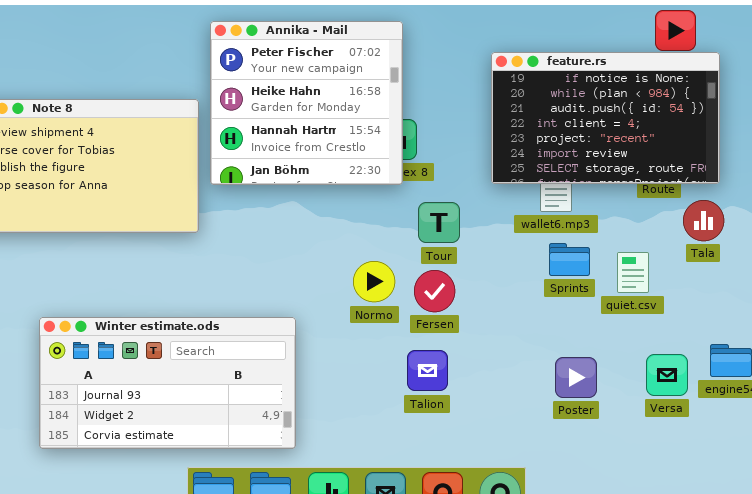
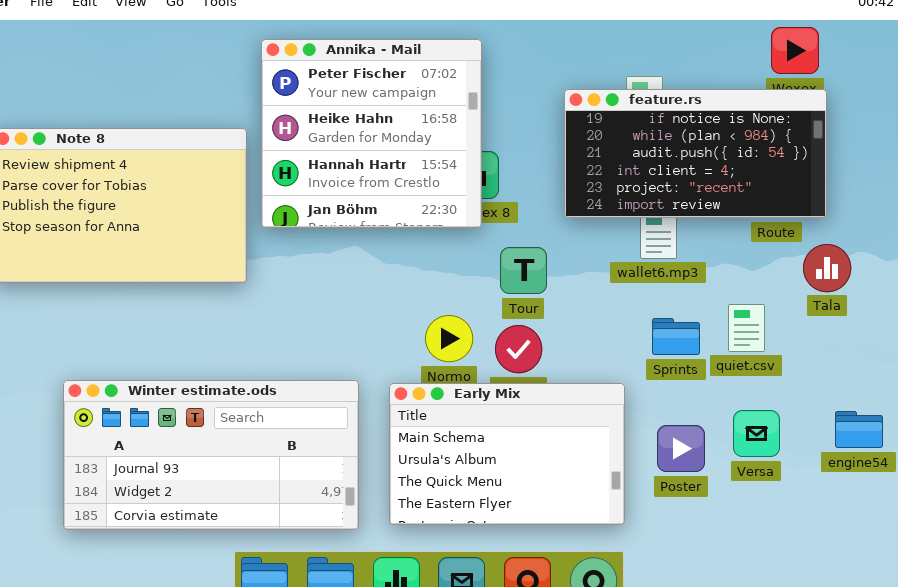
feature.rs: [491,52,720,184] -> [564,89,827,218], moved, resized
Sprints: [549,243,590,276] -> [652,318,700,355], moved
Early Mix: none -> [389,383,625,525], opened
Versa: [646,354,688,396] -> [733,410,780,457], moved

